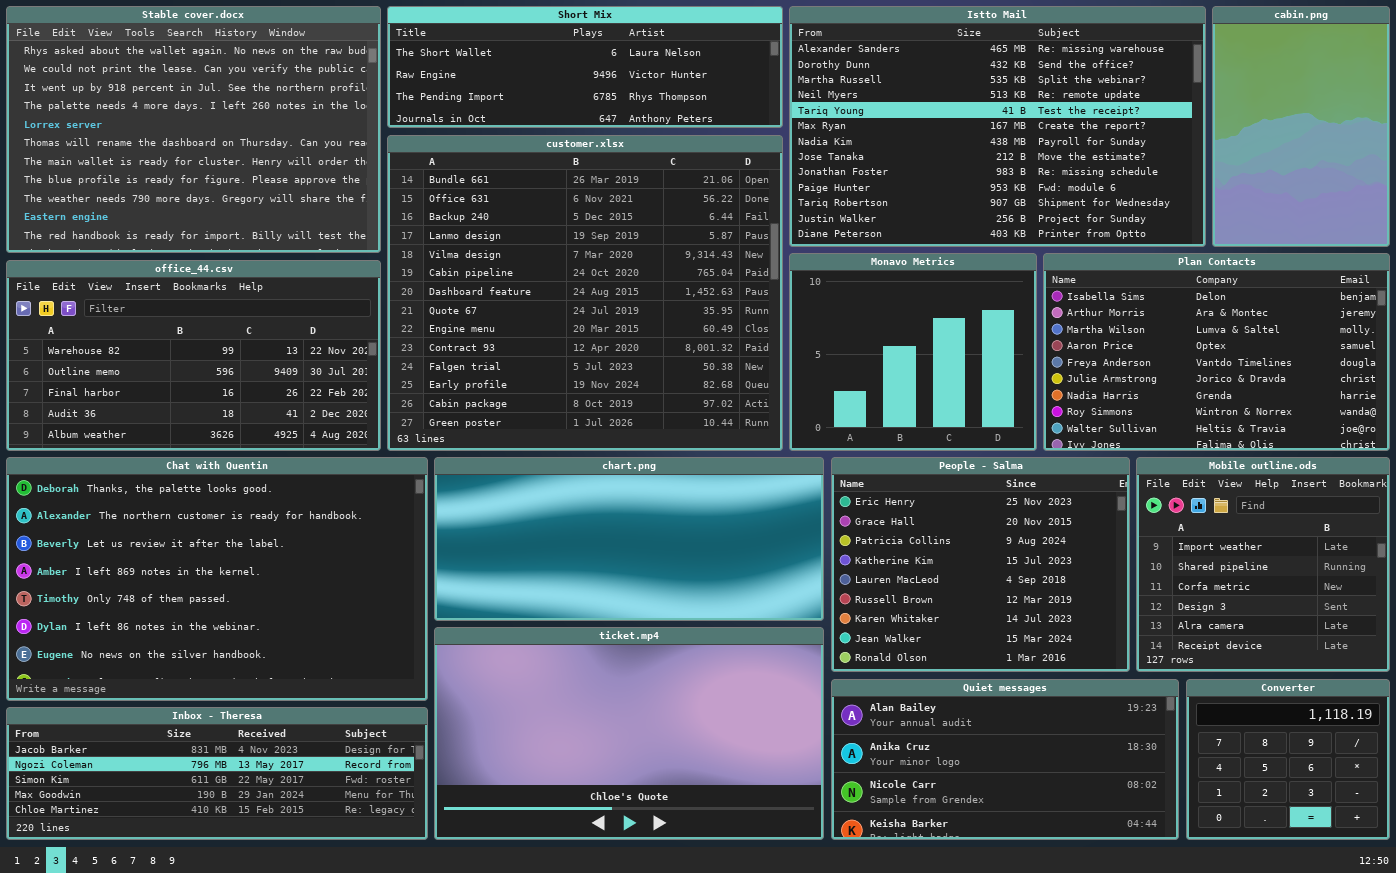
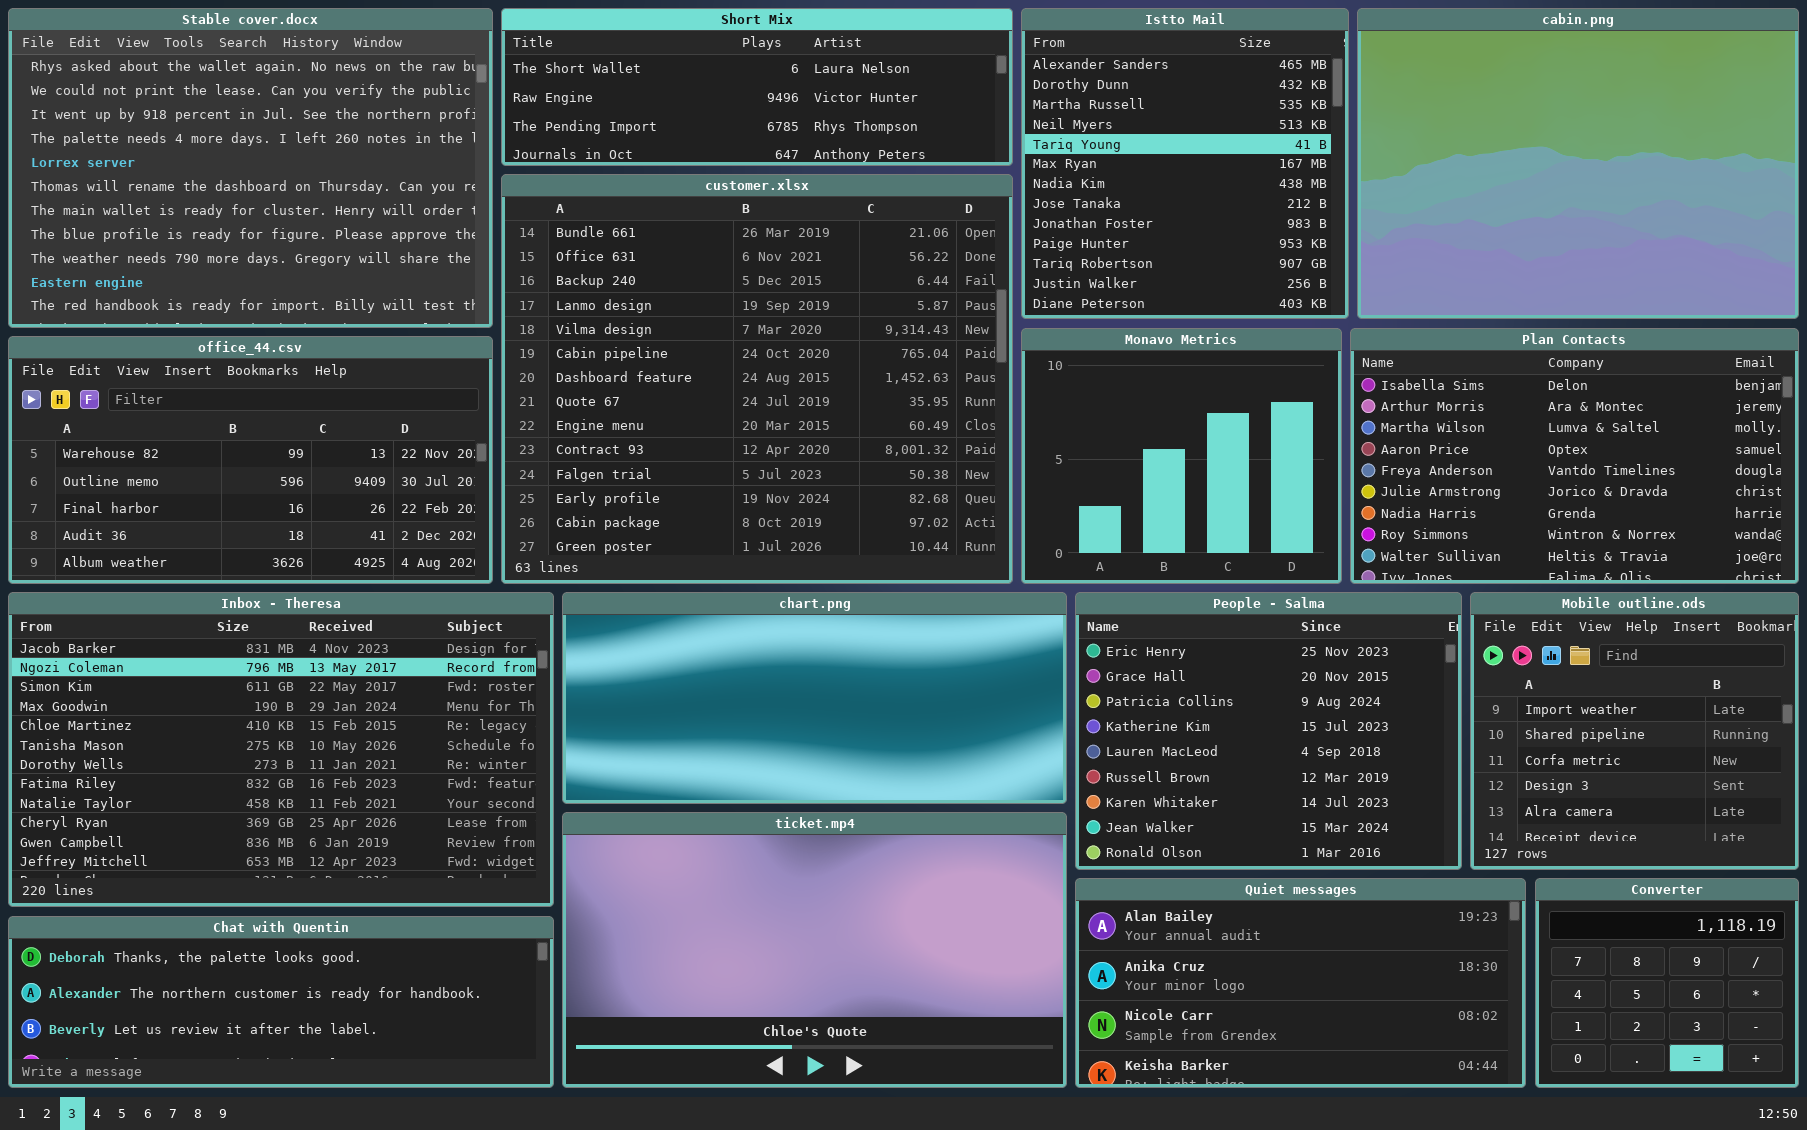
Istto Mail: [789,6,1206,247] -> [1021,8,1349,319], resized
cabin.png: [1212,6,1390,247] -> [1357,8,1799,319], resized
Chat with Quentin: [6,457,428,701] -> [8,916,554,1088], moved, resized
Inbox - Theresa: [6,707,428,840] -> [8,592,554,907], moved, resized

